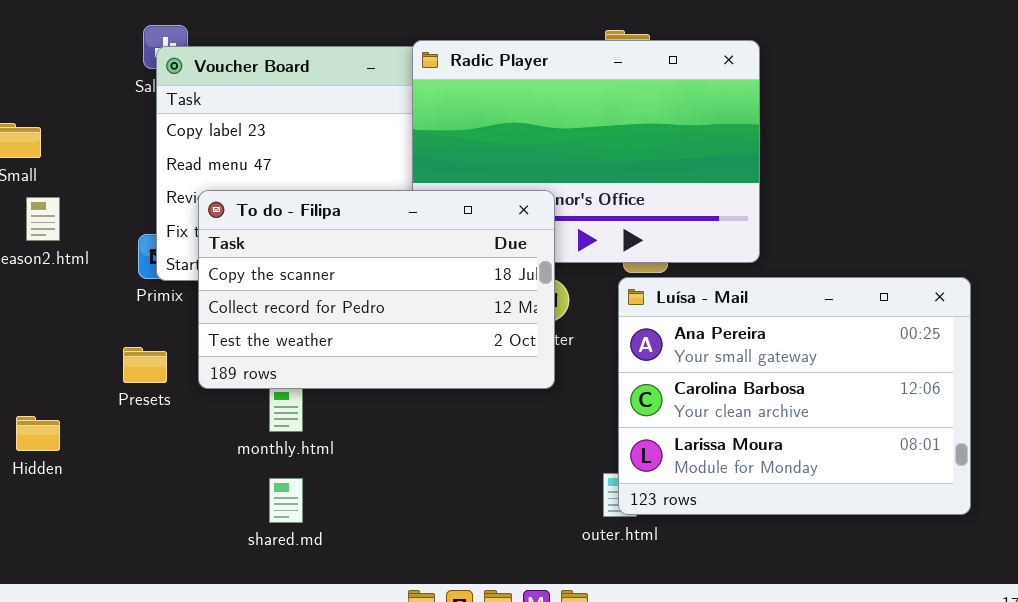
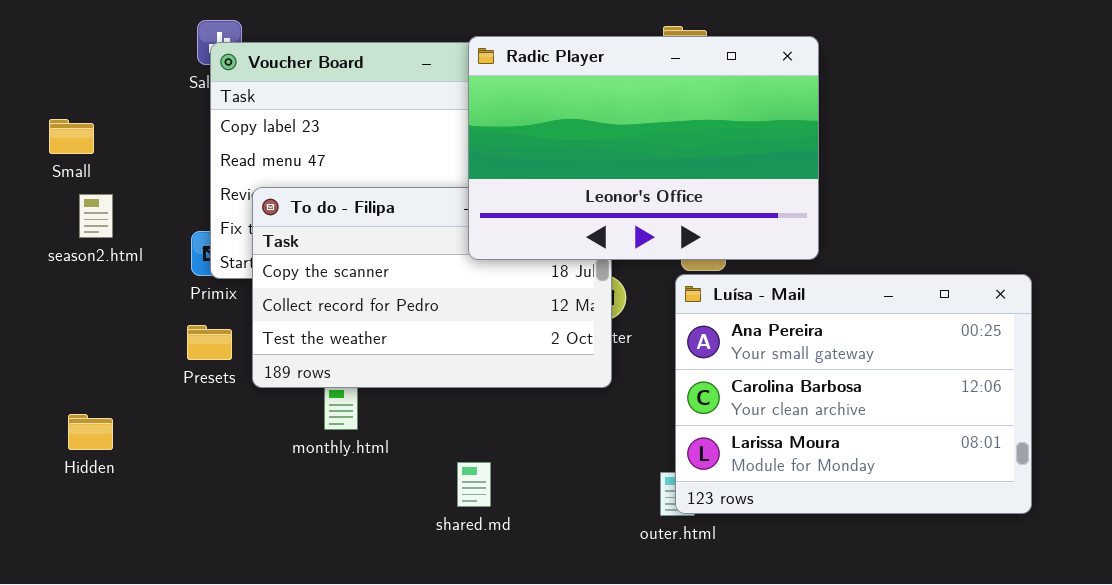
Radic Player: [412,40,760,263] -> [468,36,819,260], raised
Presets: [123,347,167,383] -> [187,325,232,360], moved
shared.md: [269,478,303,523] -> [457,462,491,507], moved

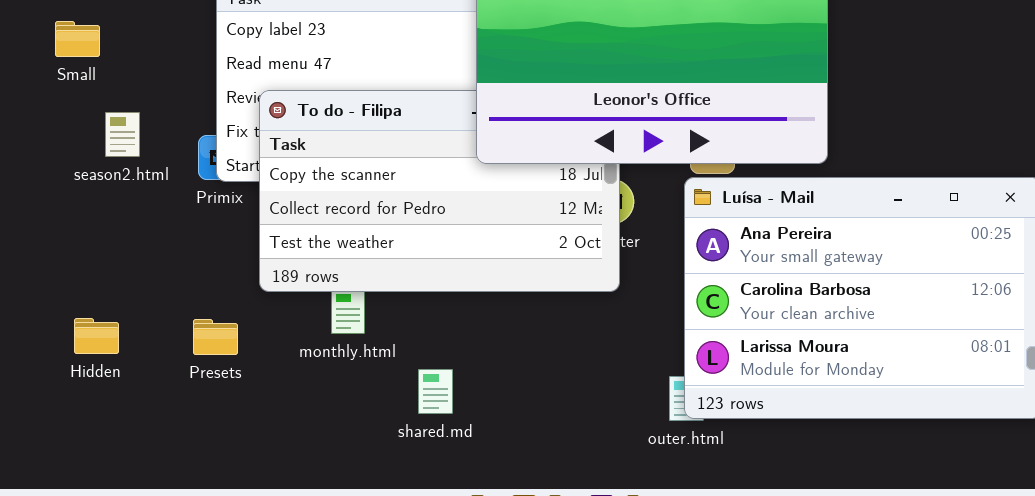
season2.html: [79,194,113,238] -> [105,112,140,157], moved
Presets: [187,325,232,360] -> [193,319,238,355], moved
shared.md: [457,462,491,507] -> [418,369,453,414], moved

